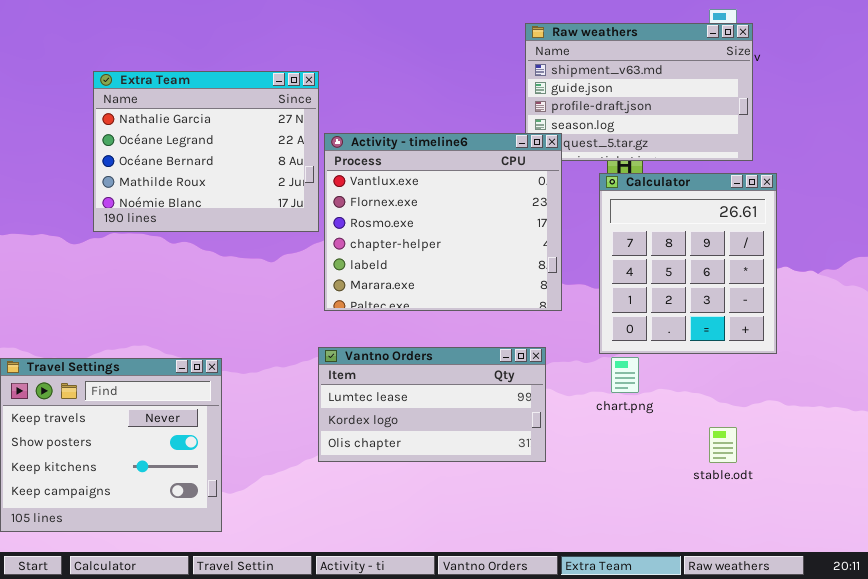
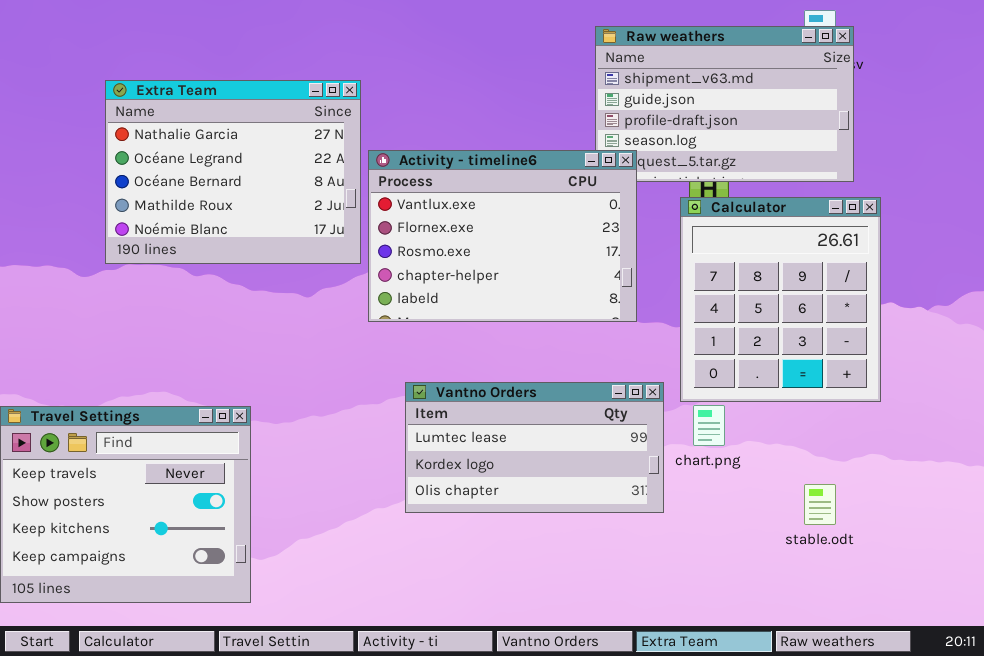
Activity - timeline6: [324,133,562,311] -> [368,150,637,322], resized
Vantno Orders: [318,347,546,462] -> [405,382,664,513], moved

